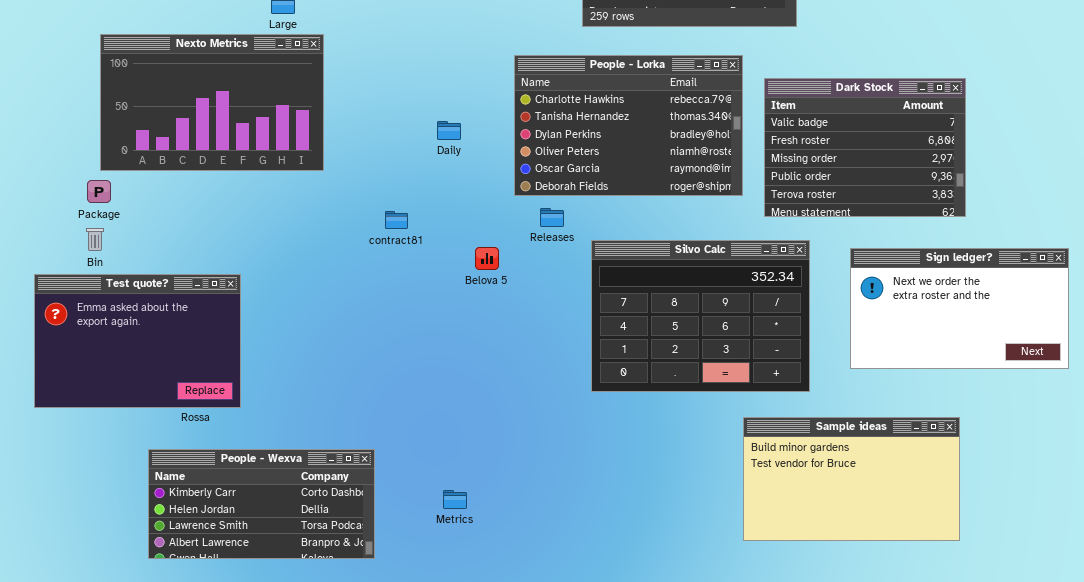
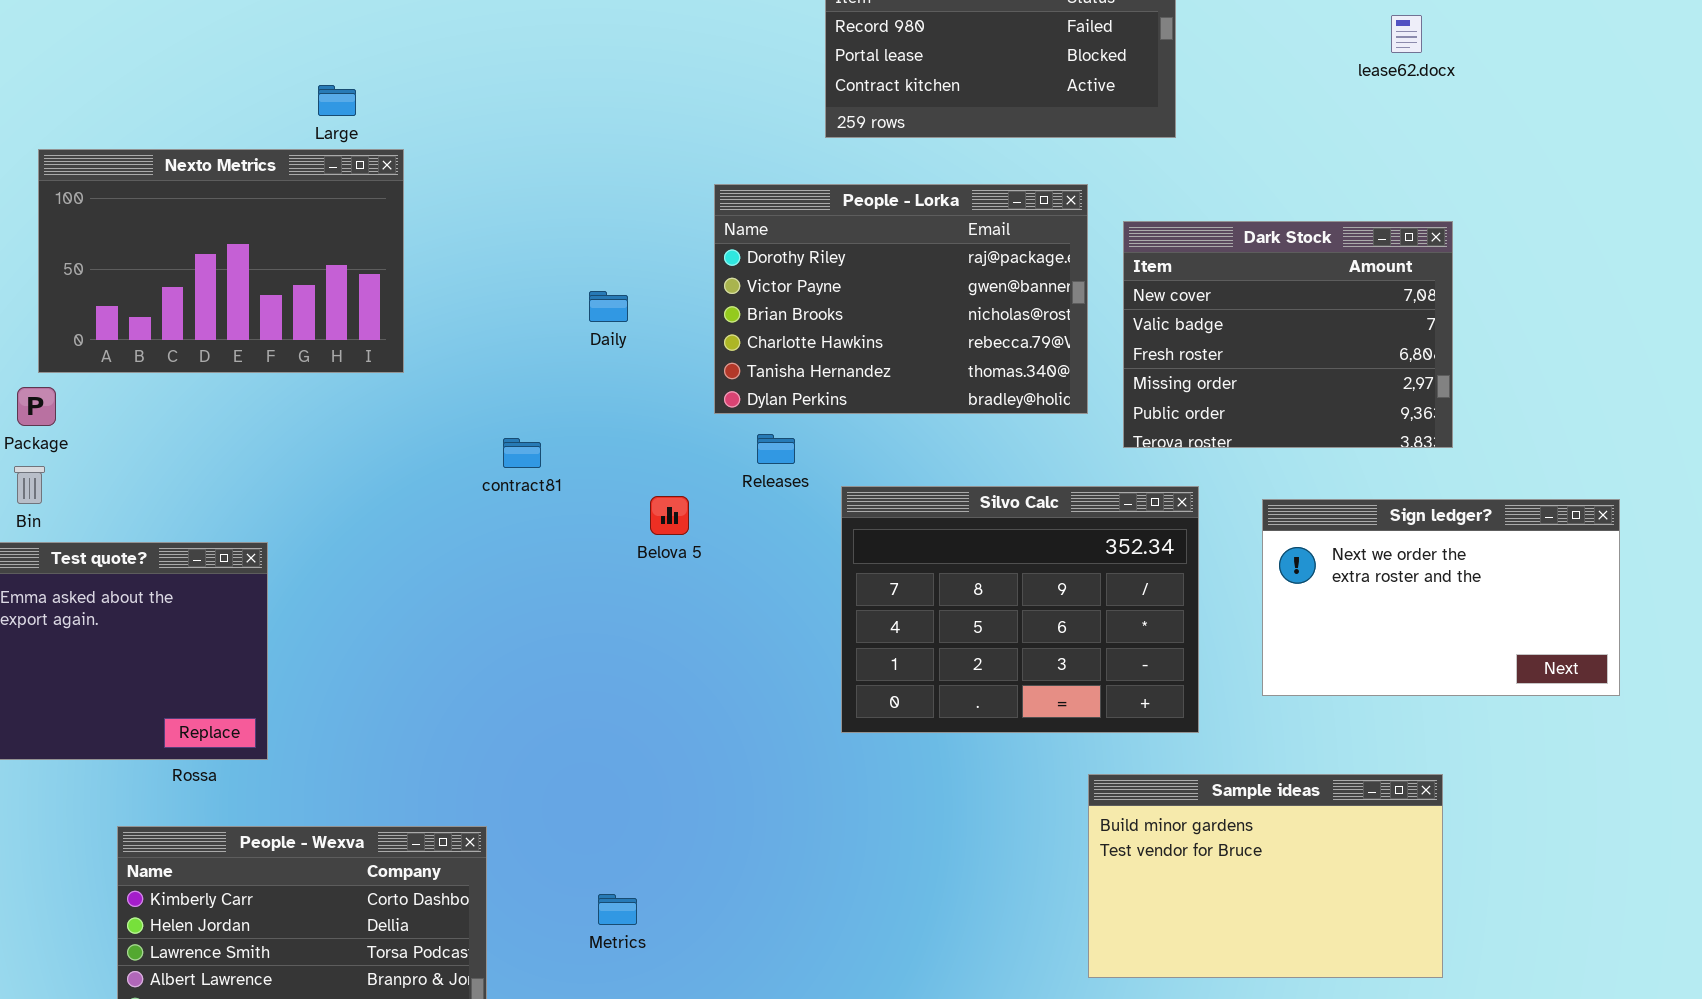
People - Lorka: [514,55,743,196] -> [714,184,1088,414], scrolled up 3 rows
Dark Stock: [764,78,966,217] -> [1123,221,1453,448], scrolled up 1 row

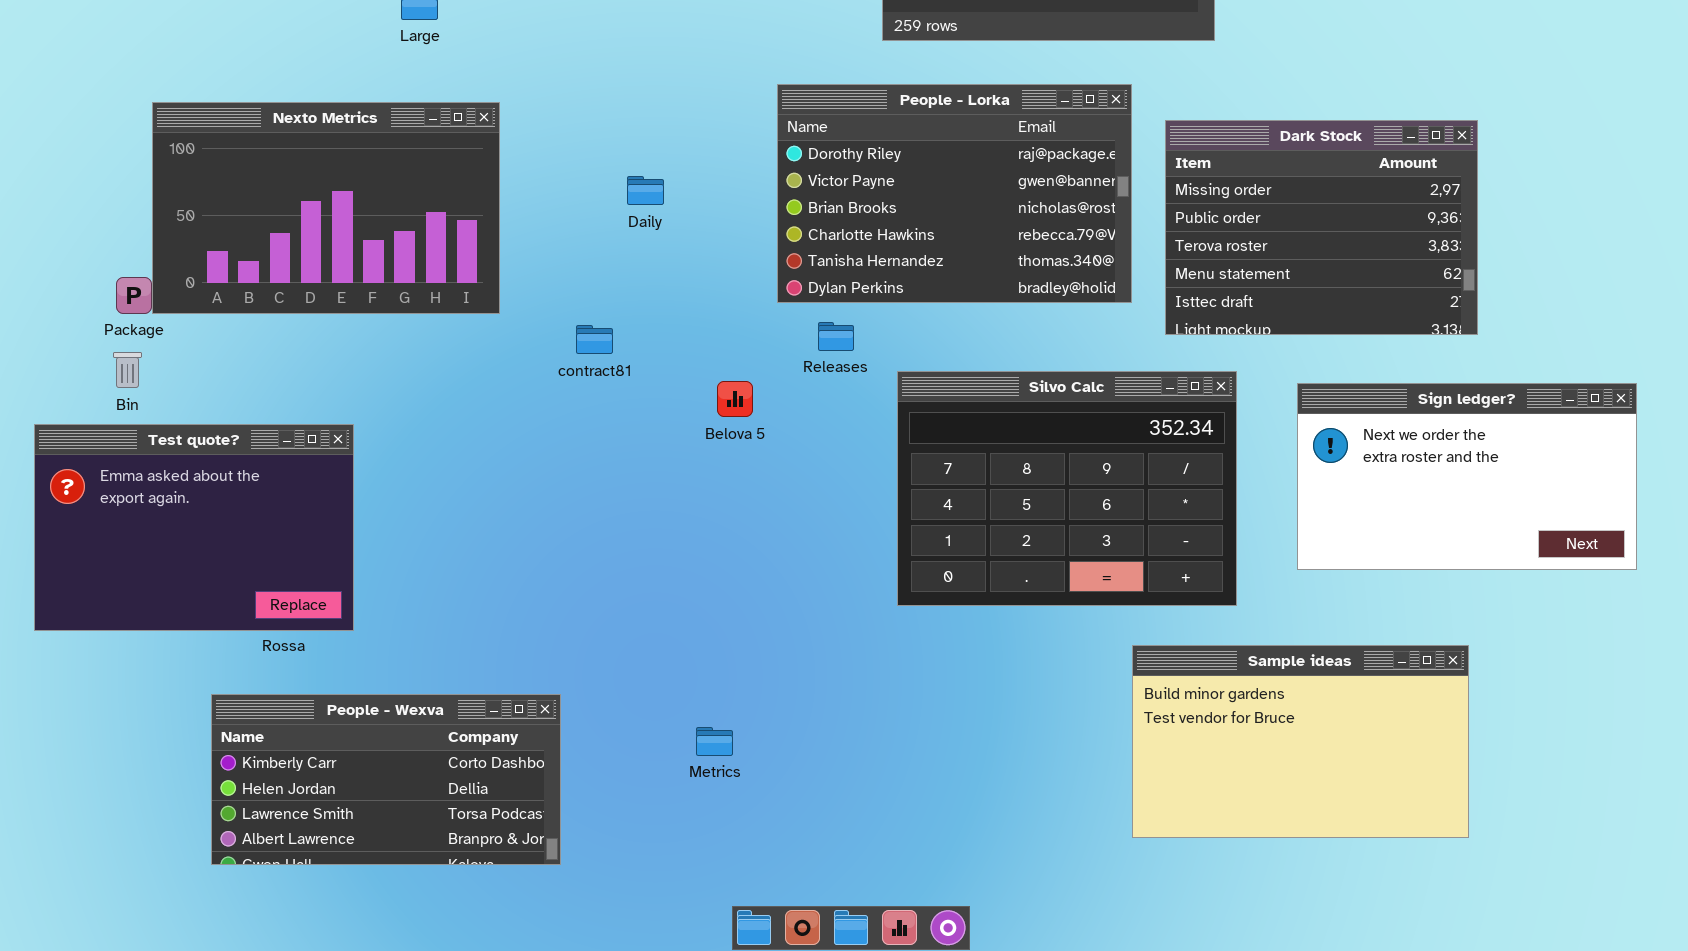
Nexto Metrics: [38,149,404,373] -> [152,102,500,314], moved
Dark Stock: [1123,221,1453,448] -> [1165,120,1478,335], scrolled down 3 rows
Daily: [589,291,628,322] -> [627,176,664,205], moved
Metrics: [598,894,637,925] -> [696,727,733,756], moved

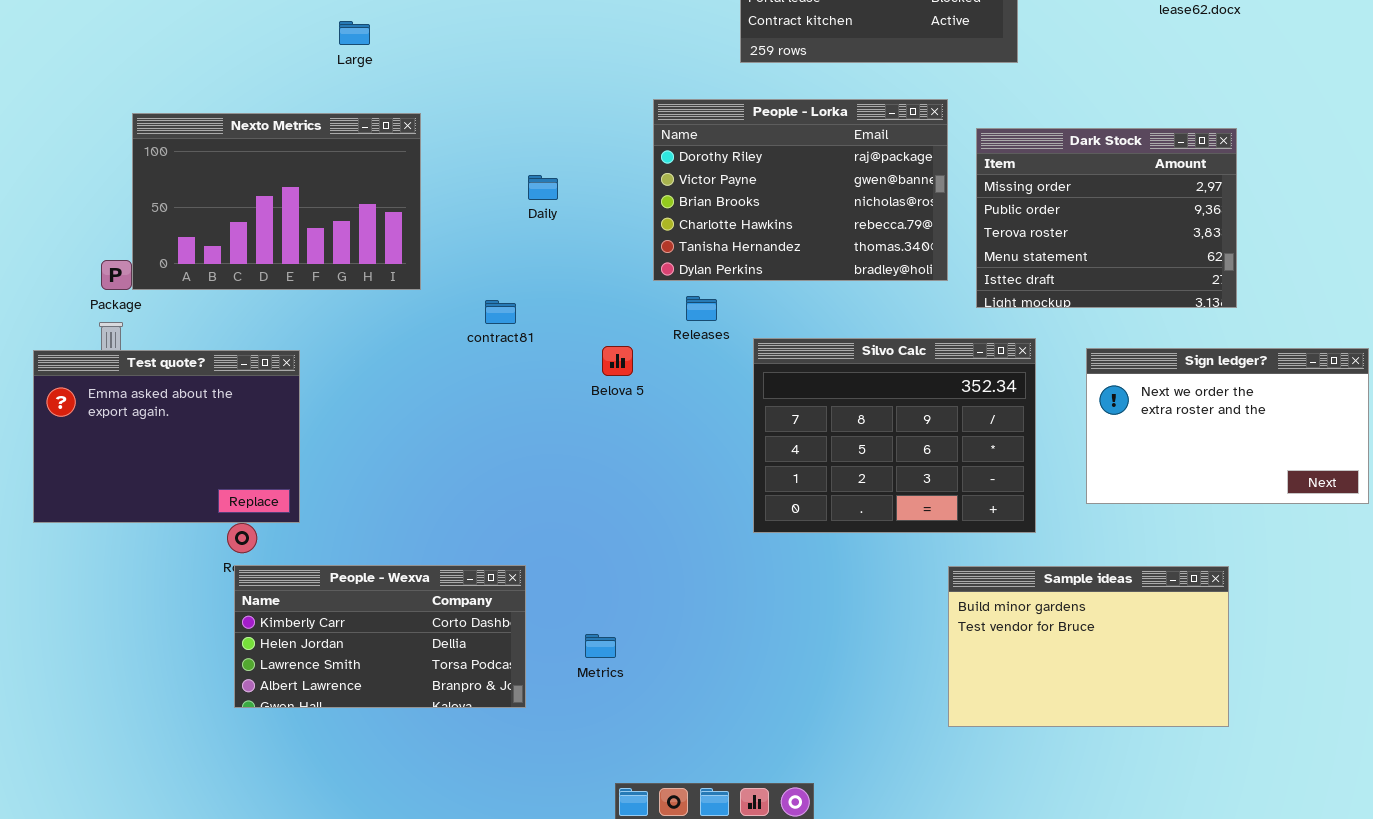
Test quote?: [34,424,354,631] -> [33,350,300,523], moved
People - Wexva: [211,694,561,865] -> [234,565,526,708], moved

